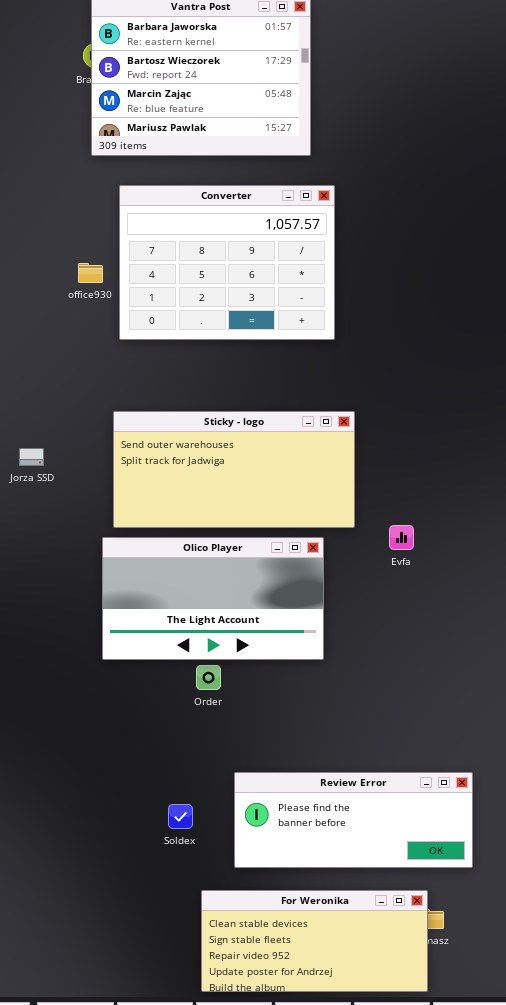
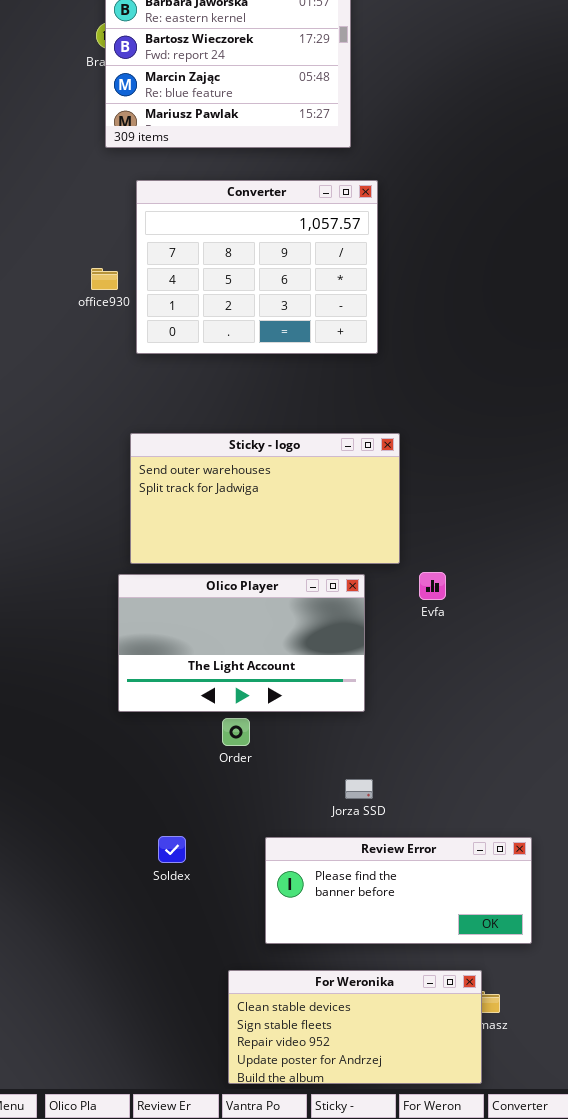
Jorza SSD: [19,448,44,466] -> [345,779,373,799], moved
Evfa: [389,525,414,550] -> [419,572,446,600], moved
Soldex: [168,804,193,829] -> [158,836,186,863], moved

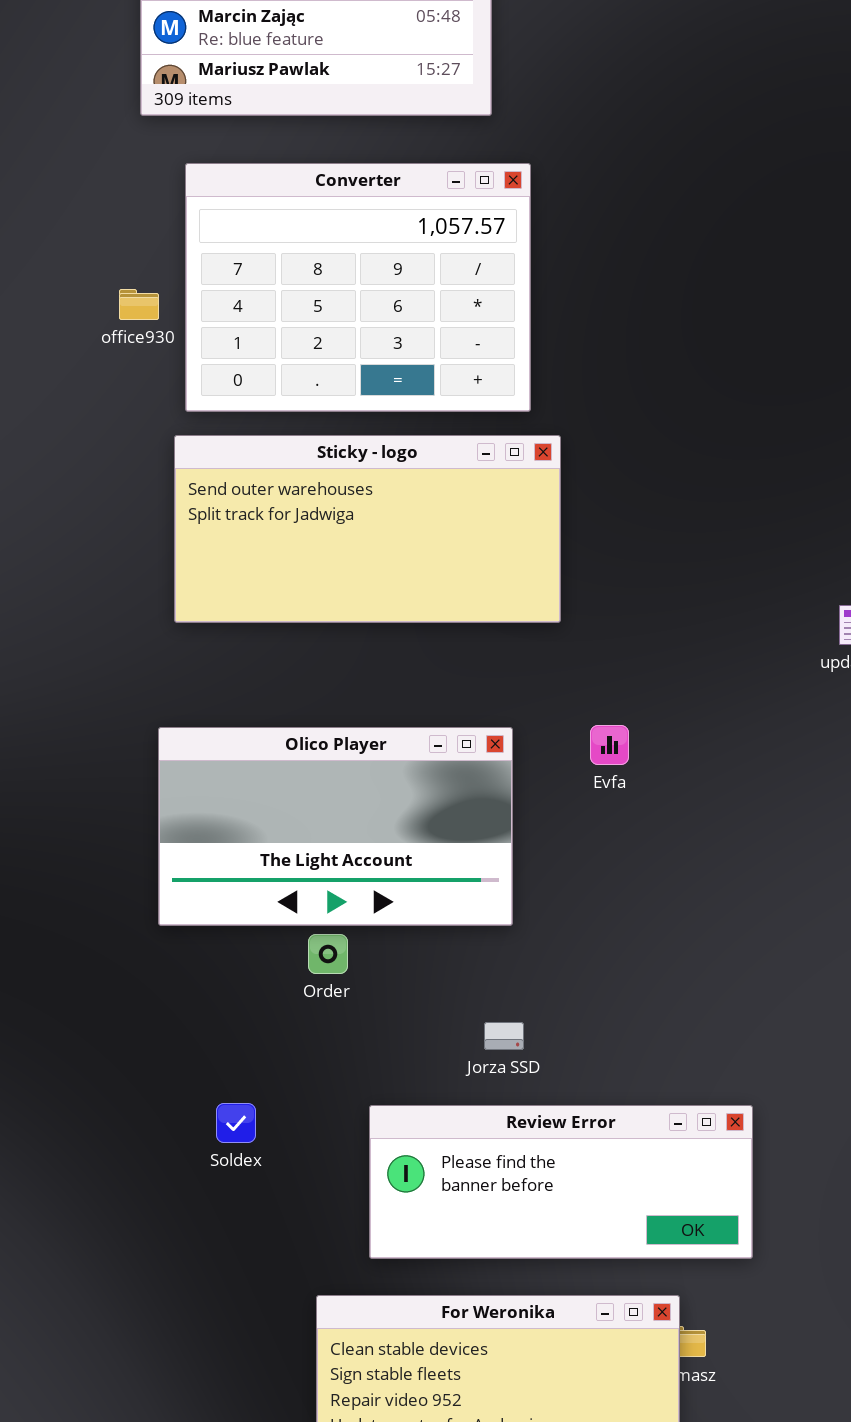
Sticky - logo: [130,433,400,564] -> [174,435,561,623], moved

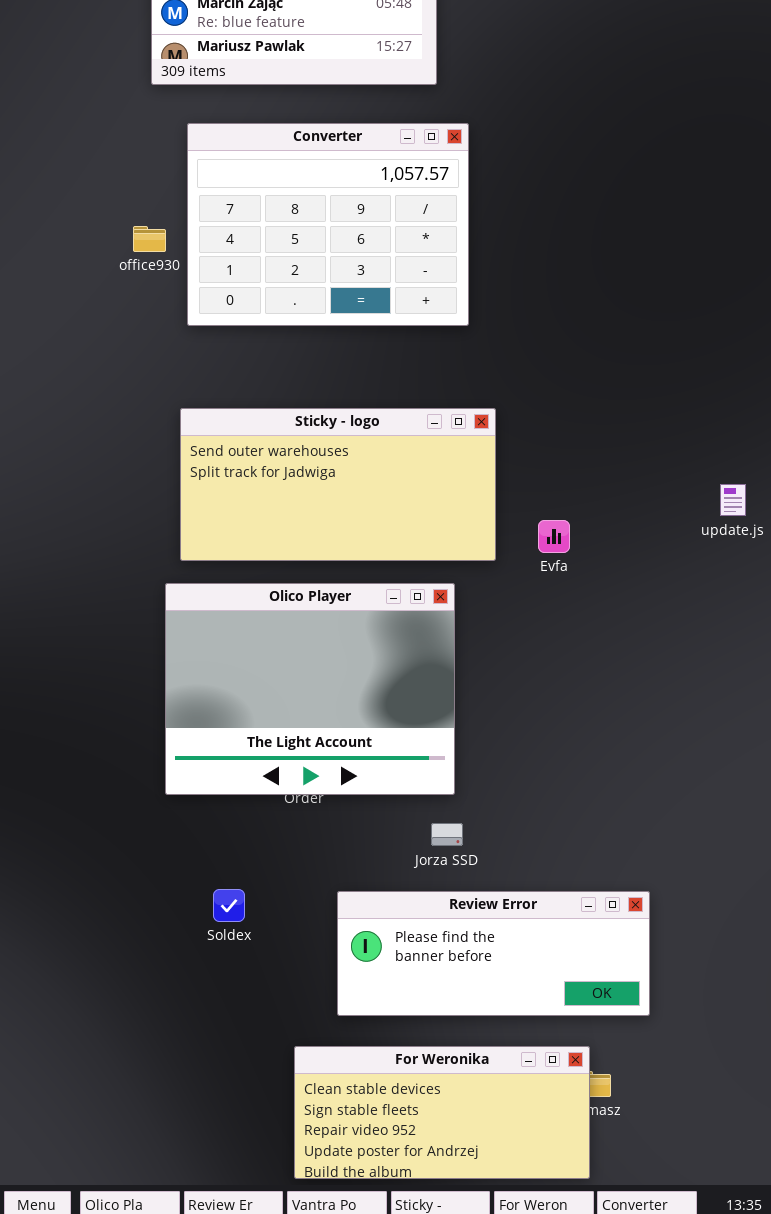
Sticky - logo: [174,435,561,623] -> [180,408,496,561], moved
Evfa: [590,725,629,765] -> [538,520,570,553], moved
Olico Player: [158,727,513,926] -> [165,583,455,795], resized

